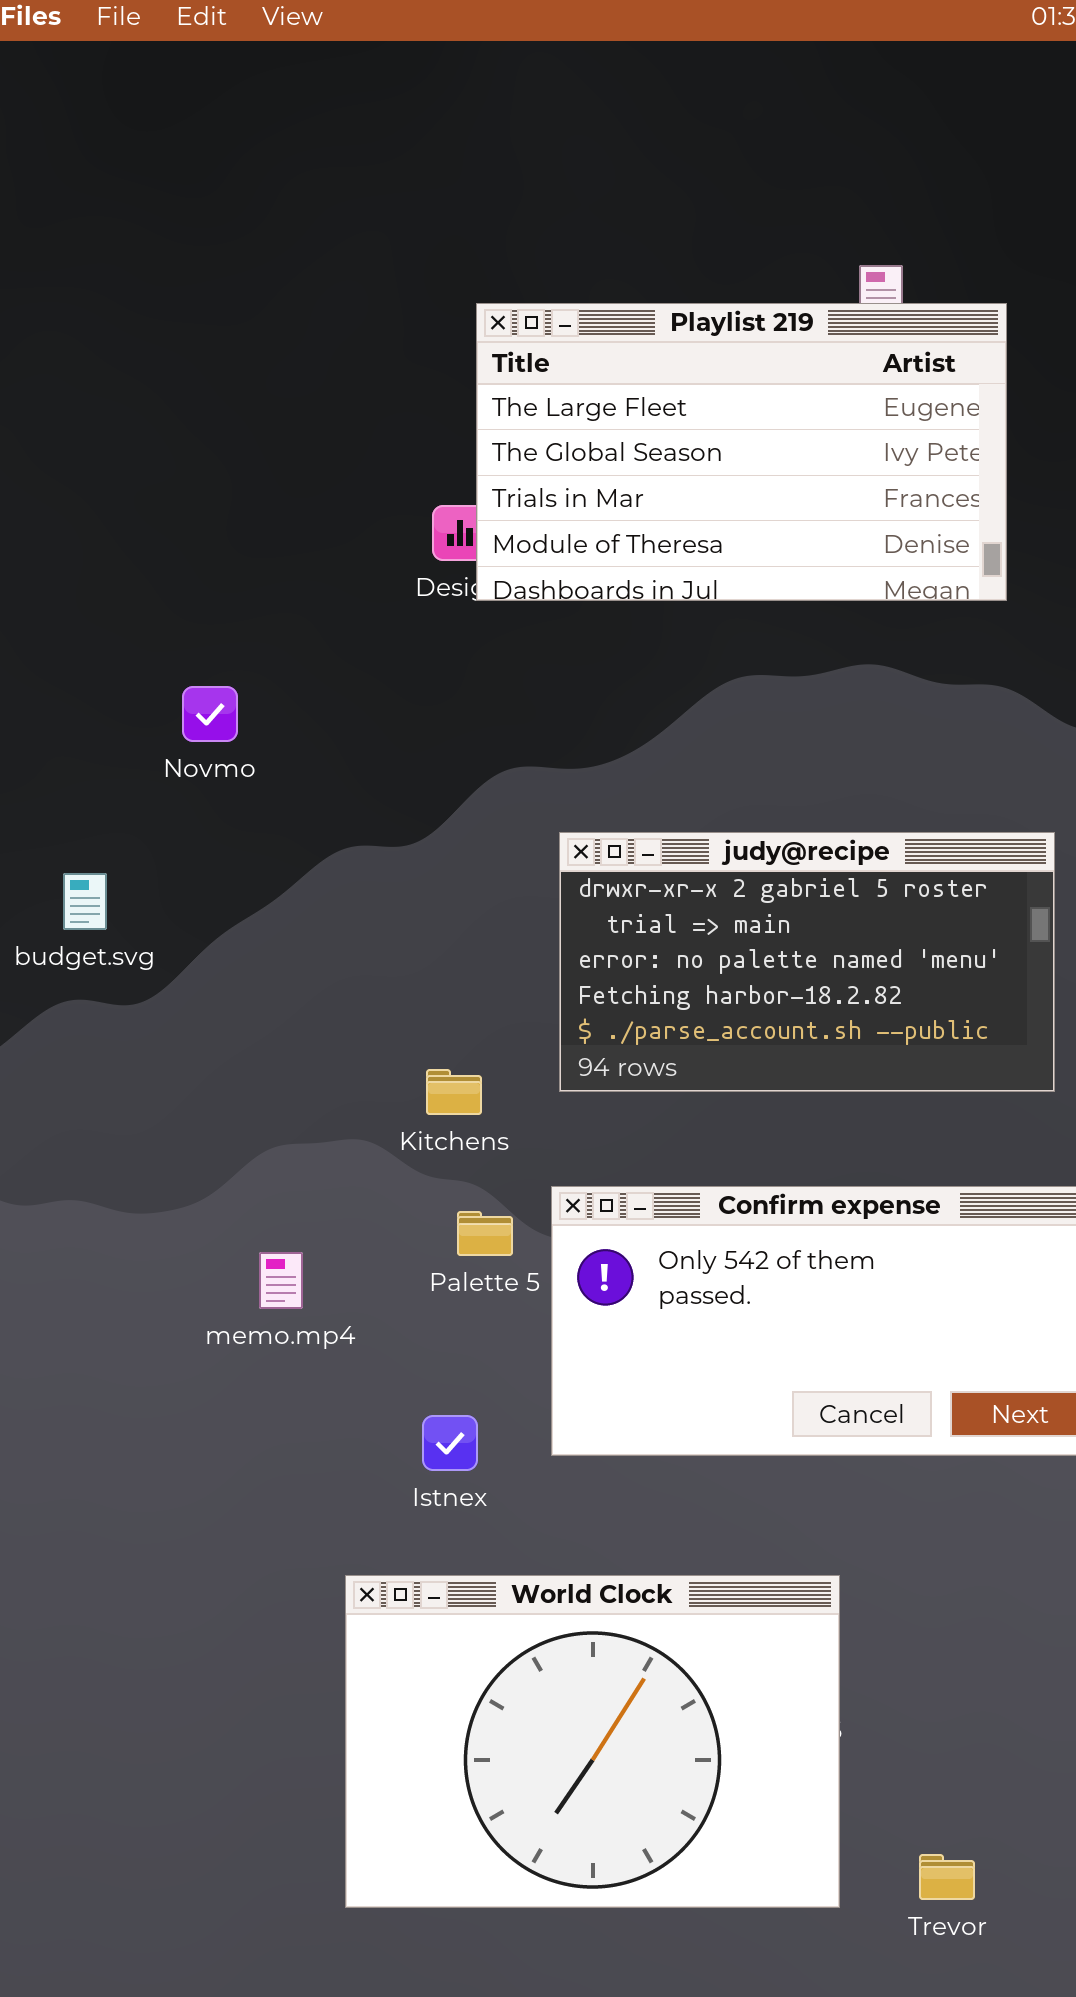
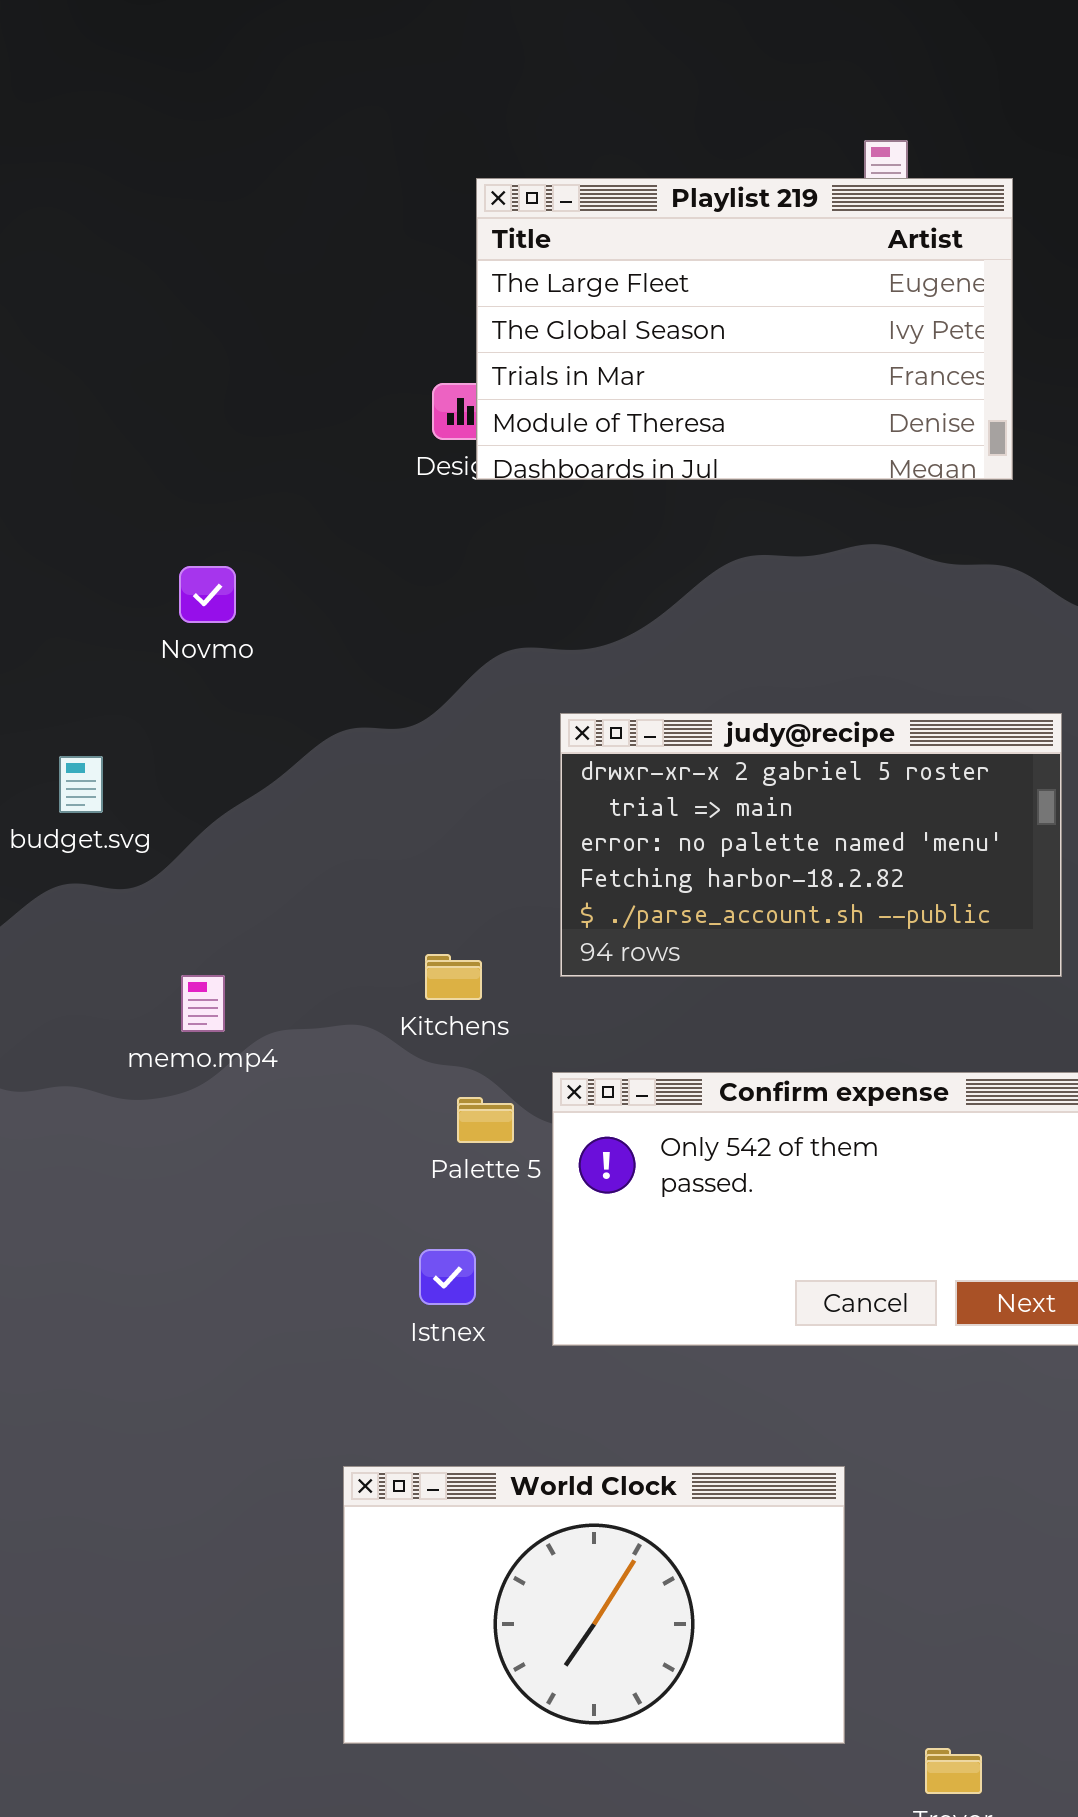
memo.mp4: [259,1252,303,1309] -> [181,975,225,1032], moved
Istnex: [422,1415,478,1471] -> [419,1249,476,1305], moved
World Clock: [345,1575,840,1908] -> [343,1466,845,1744], resized

